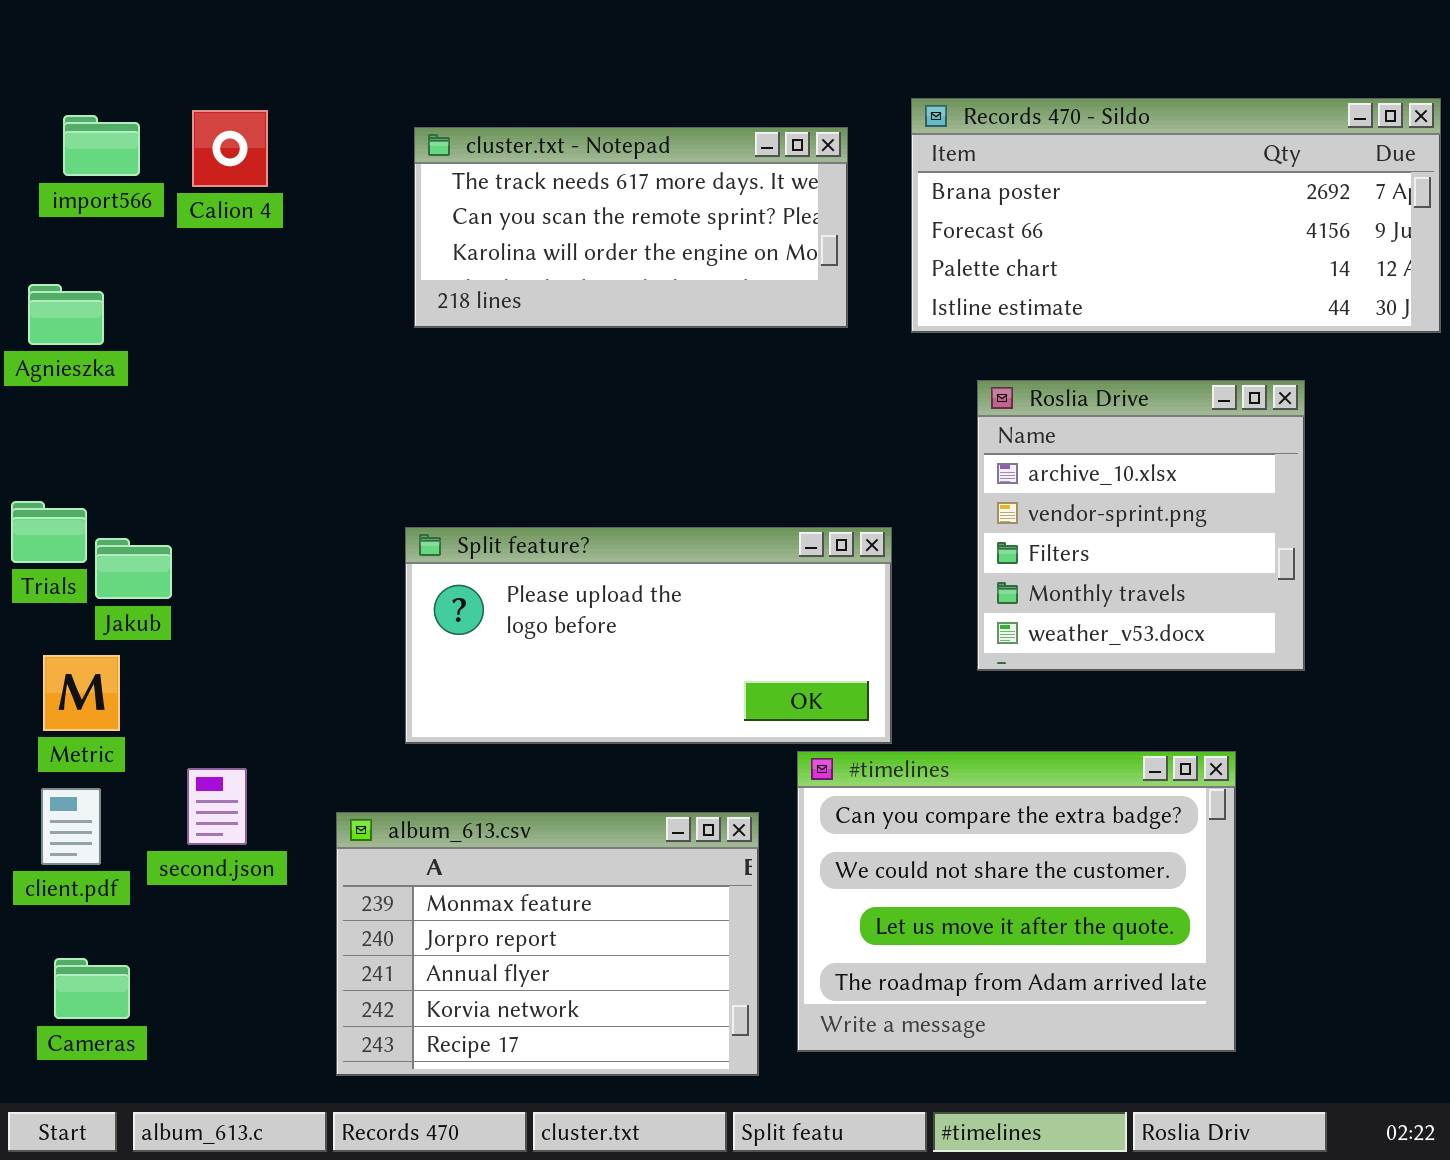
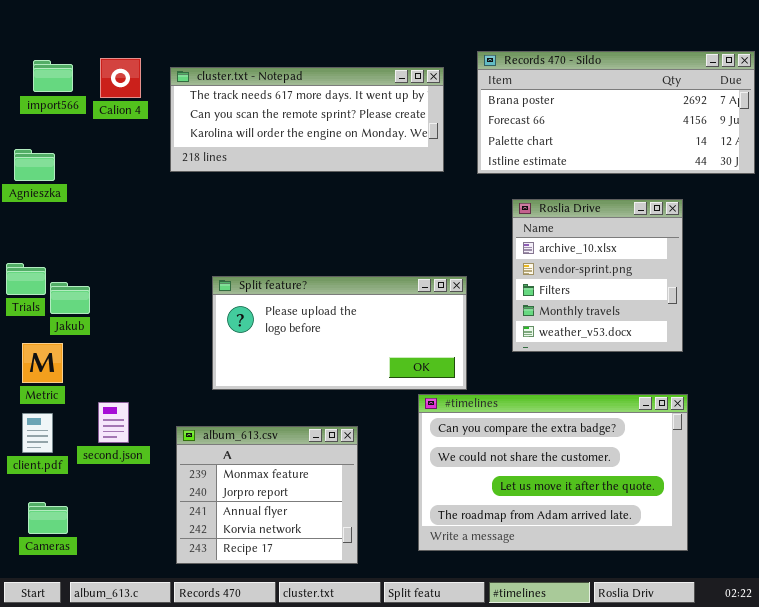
cluster.txt - Notepad: [414,127,848,328] -> [170,67,444,172], resized
#timelines: [797,751,1236,1052] -> [418,394,688,551], resized
album_613.csv: [336,812,759,1076] -> [176,426,358,564], resized

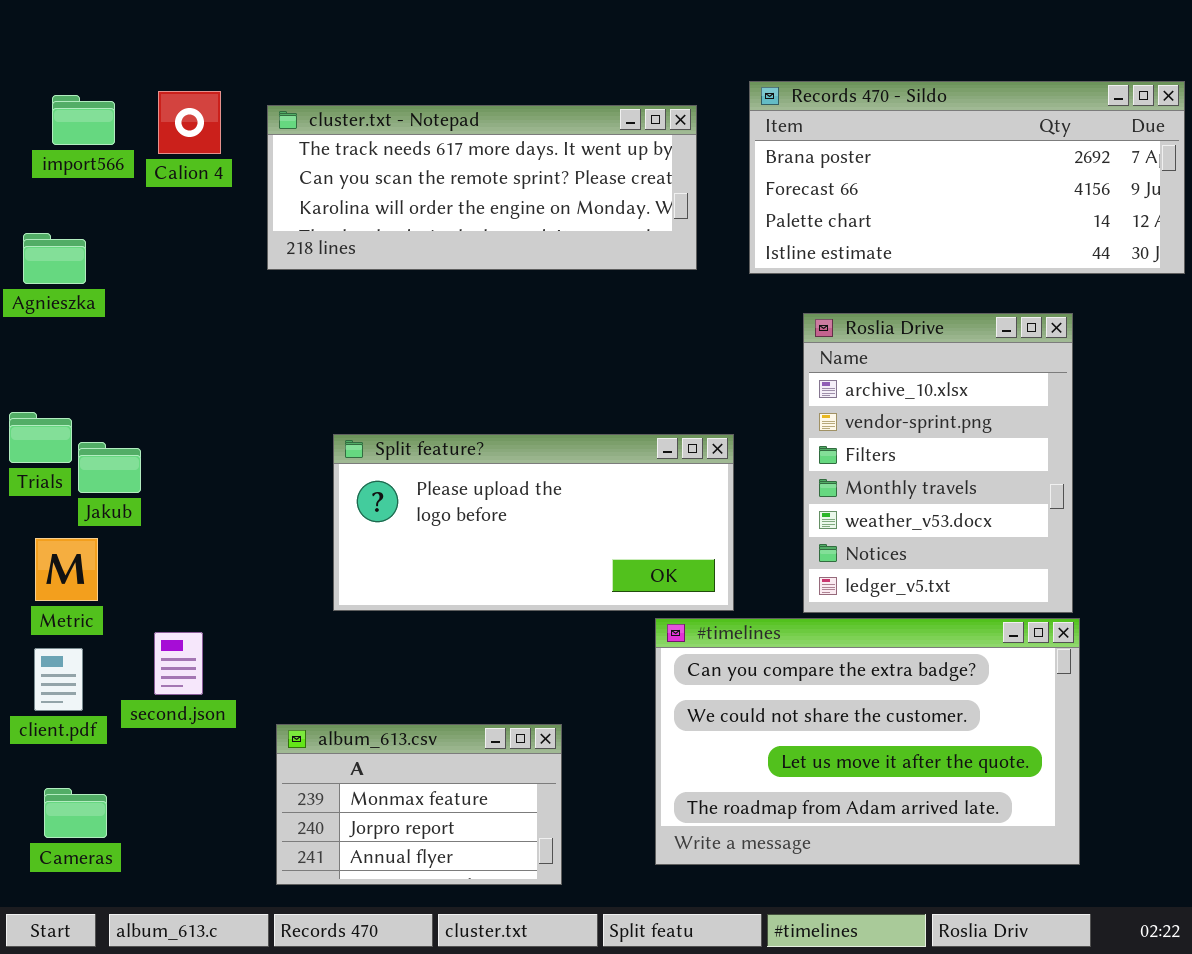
Roslia Drive: [512,199,683,352] -> [803,313,1073,613], resized
album_613.csv: [176,426,358,564] -> [276,724,562,885], resized

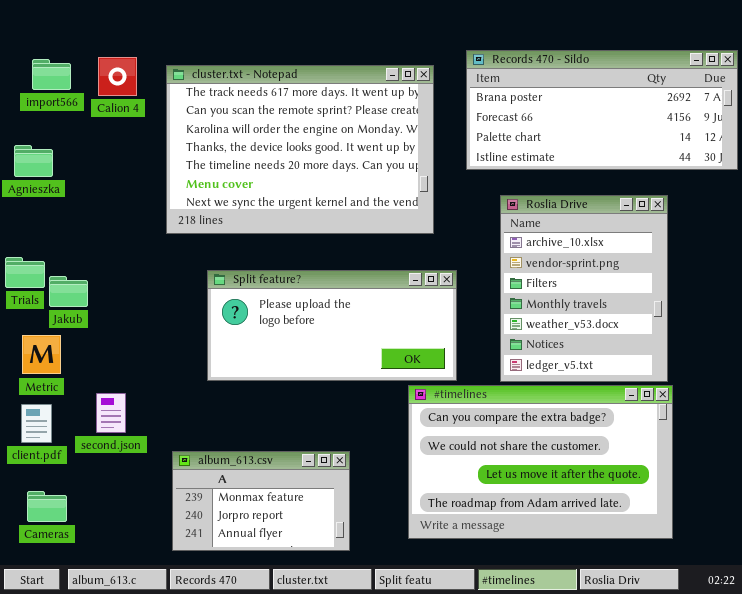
cluster.txt - Notepad: [267,105,697,270] -> [166,65,434,234], resized

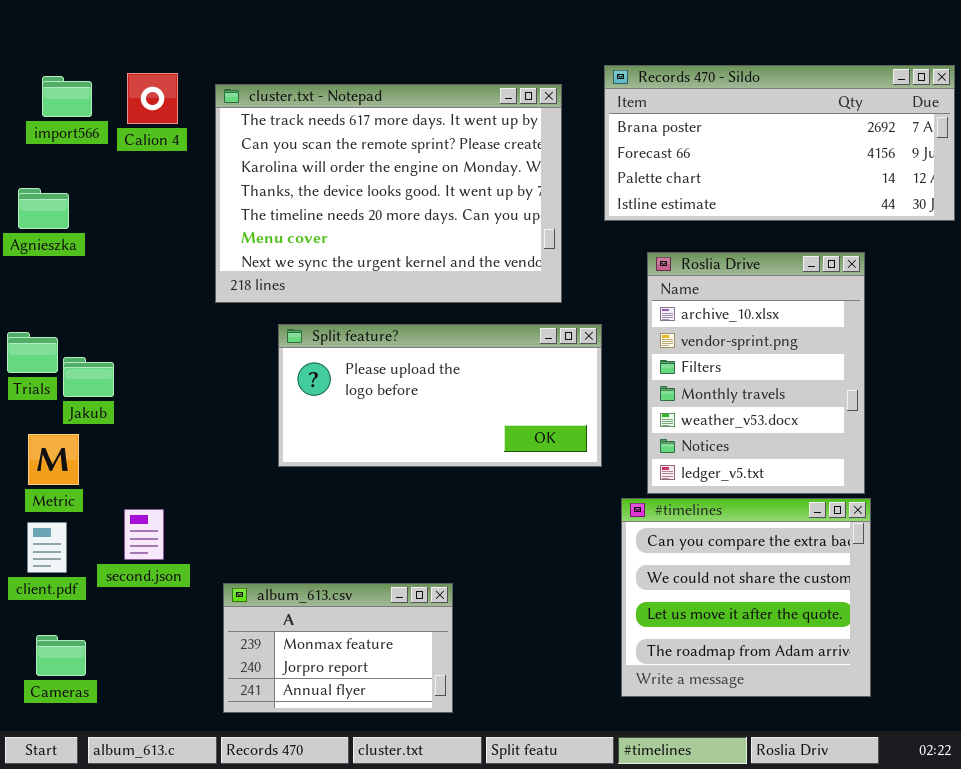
Split feature?: [207,270,457,381] -> [278,324,602,467], moved
#timelines: [408,385,673,539] -> [621,498,871,697], resized

